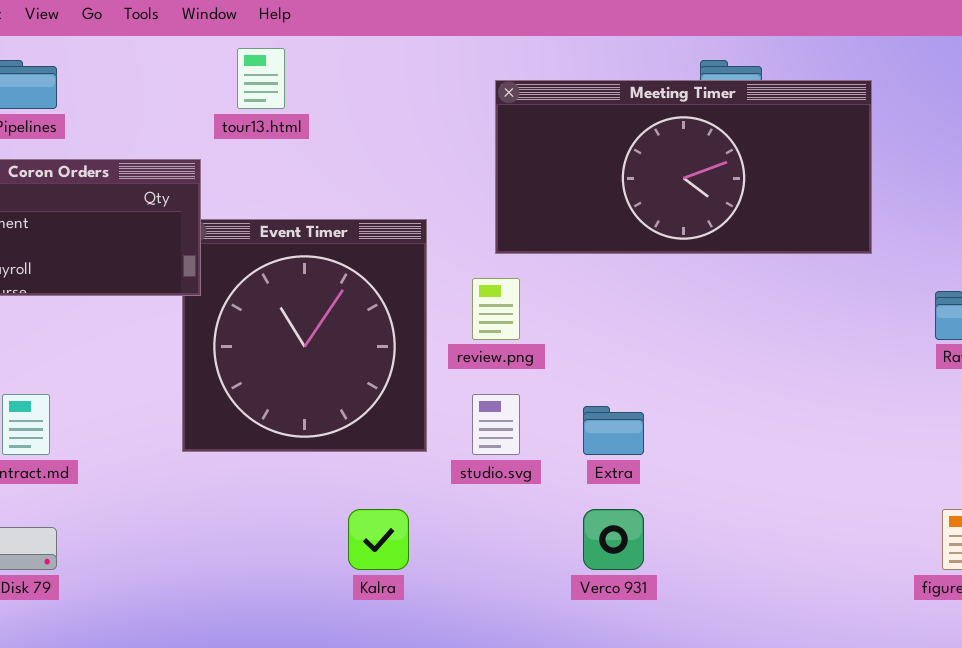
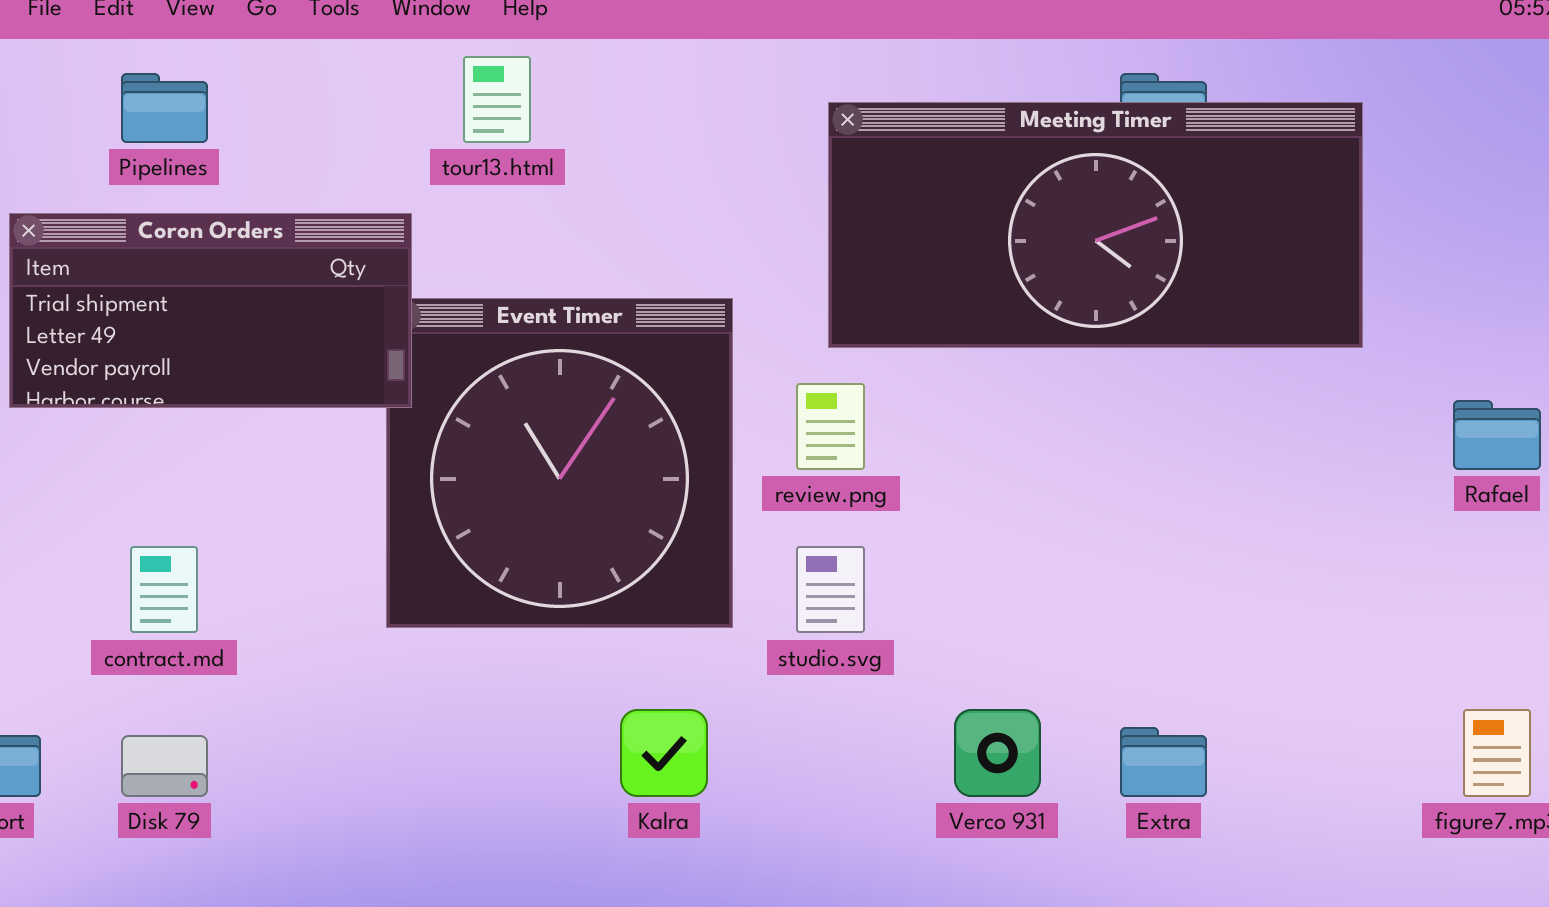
Extra: [583,406,644,455] -> [1120,727,1207,797], moved

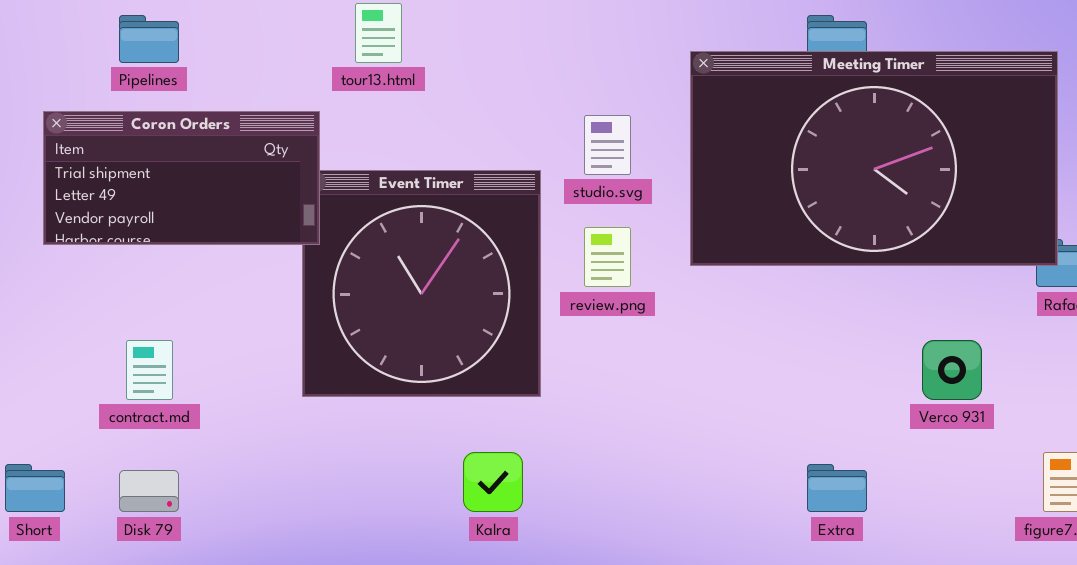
Meeting Timer: [828,102,1363,348] -> [690,51,1058,266], moved, resized
studio.svg: [796,546,865,633] -> [584,115,631,175], moved
Verco 931: [954,709,1041,797] -> [922,340,982,400], moved

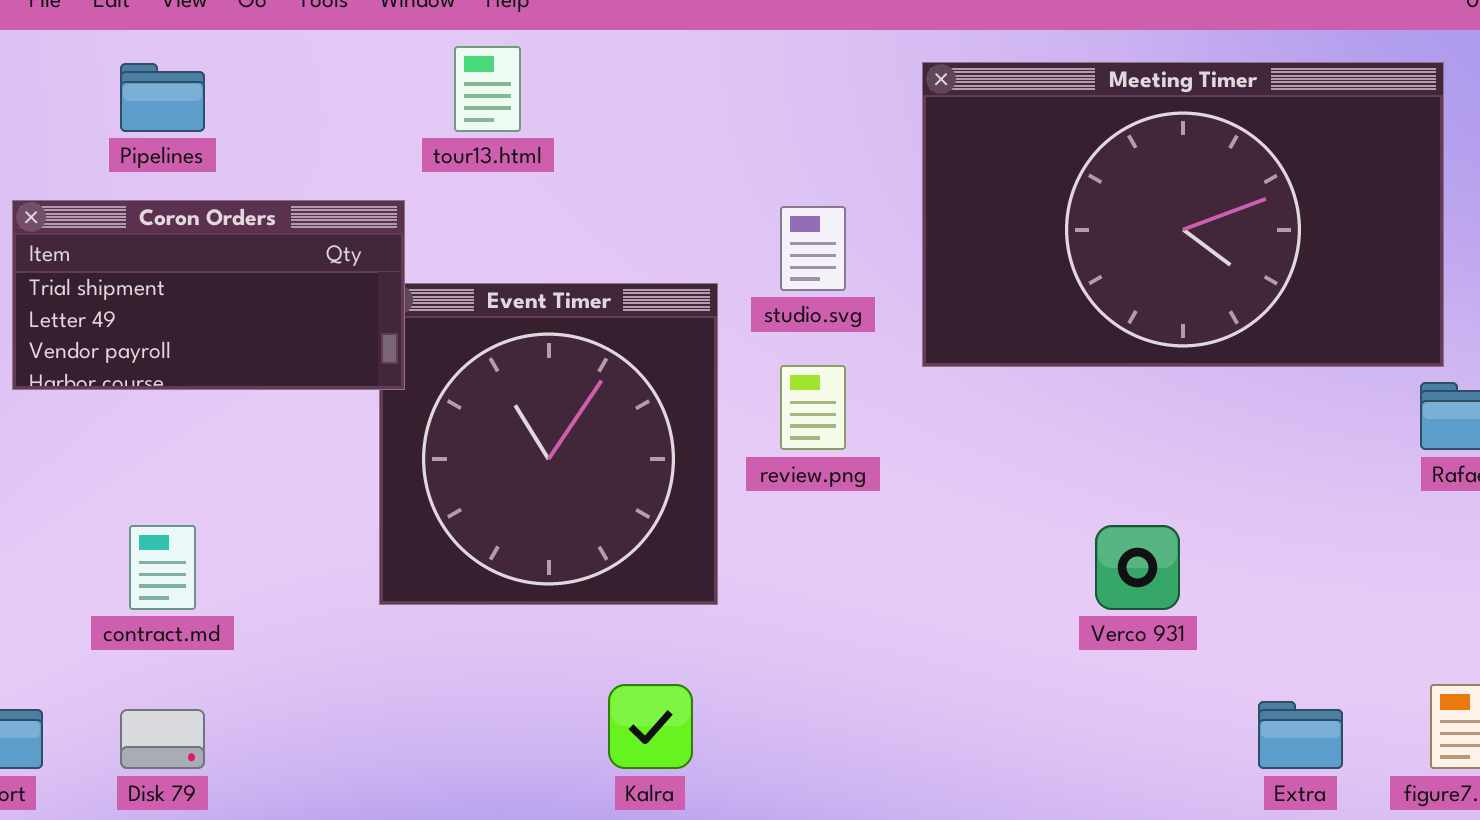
Meeting Timer: [690,51,1058,266] -> [922,62,1444,367], moved
Verco 931: [922,340,982,400] -> [1095,525,1180,610], moved
Extra: [807,464,867,512] -> [1258,701,1343,769], moved

